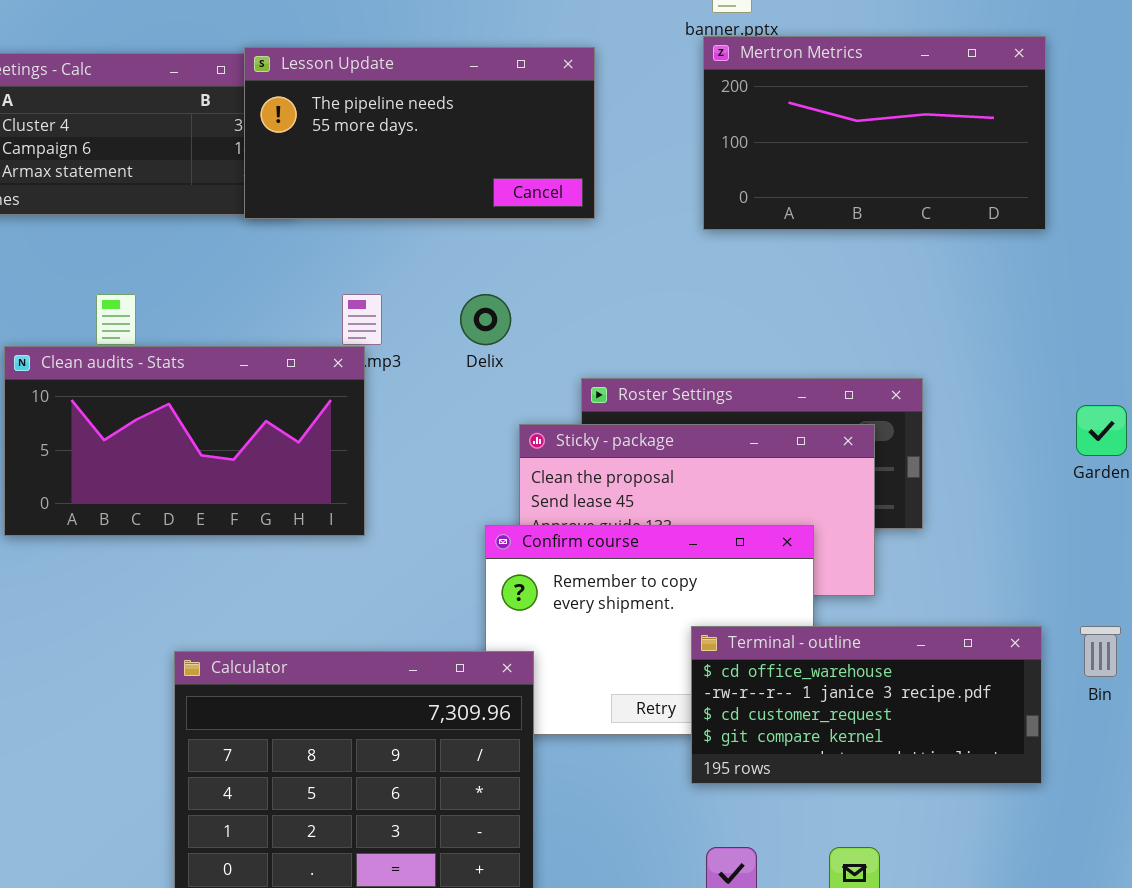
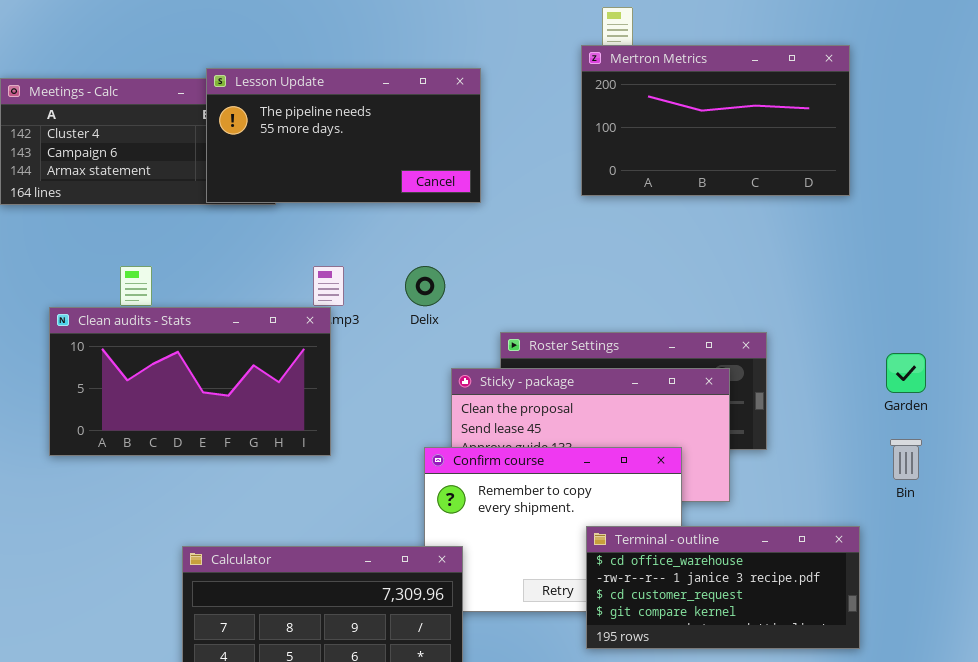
Mertron Metrics: [703,36,1046,230] -> [581,45,850,196], moved
Lesson Update: [244,47,595,219] -> [206,68,481,203], moved
Bin: [1080,626,1121,677] -> [890,439,922,480], moved

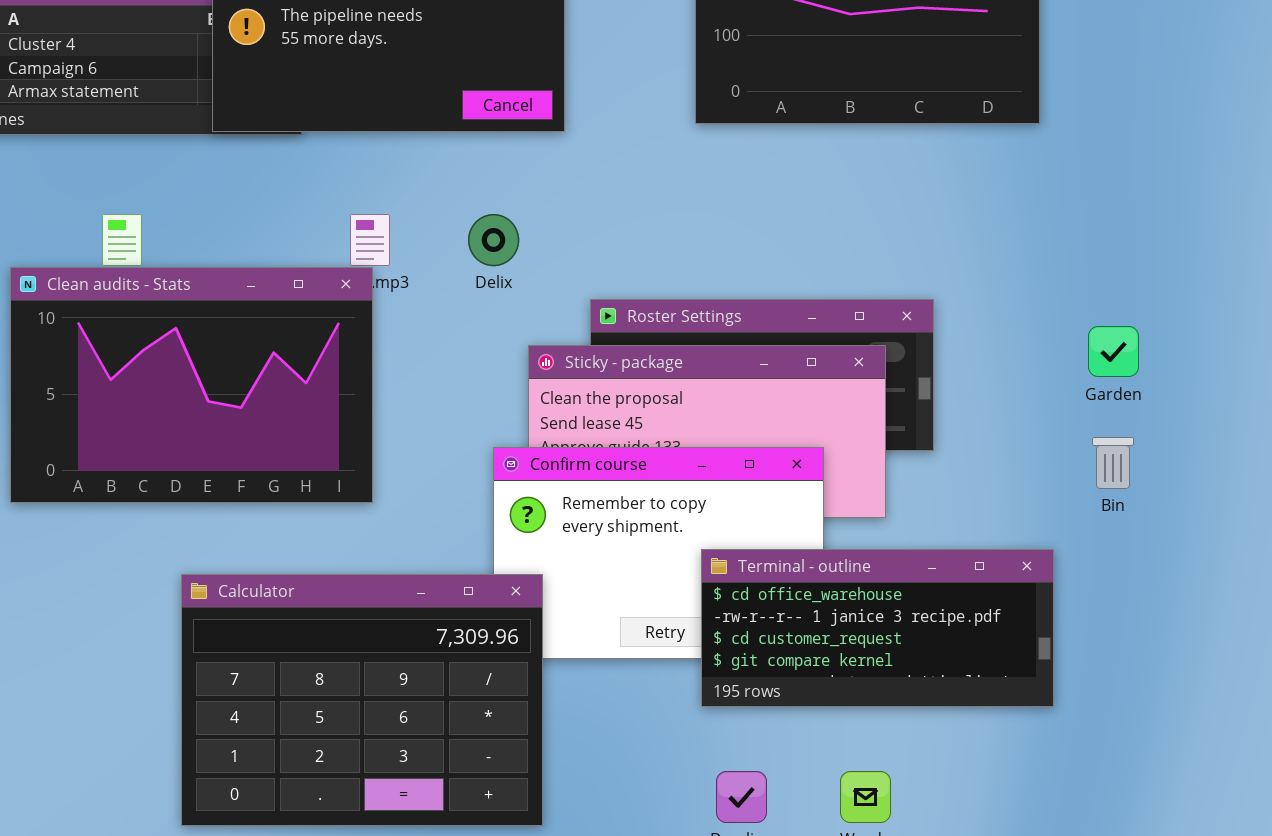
Clean audits - Stats: [49,307,331,456] -> [10,267,373,503], resized

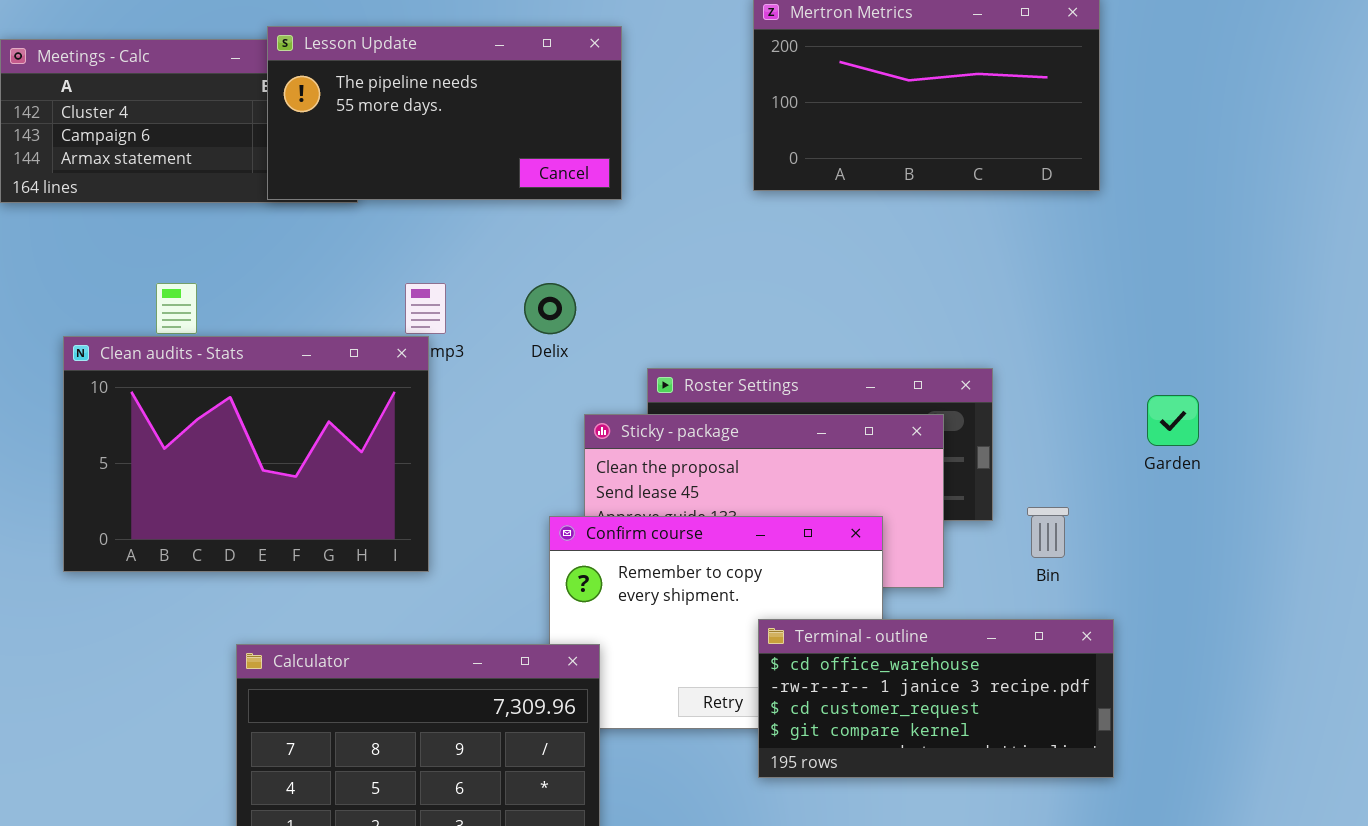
Bin: [1092,437,1134,489] -> [1027,507,1069,558], moved

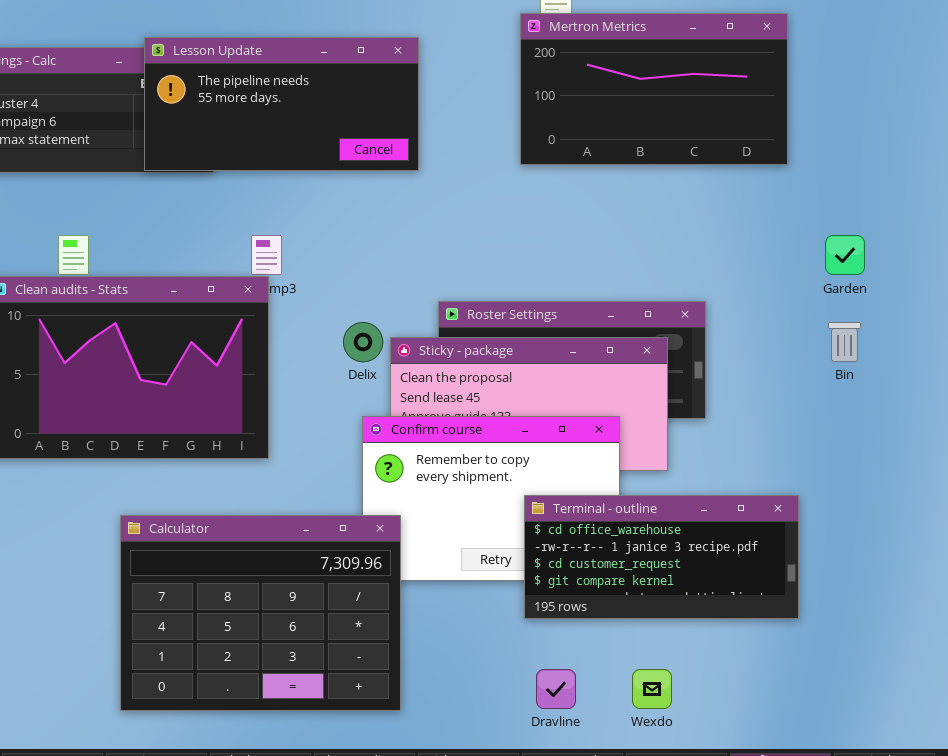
Delix: [524,283,576,334] -> [343,322,383,362], moved
Garden: [1147,395,1199,446] -> [825,235,865,275], moved
Bin: [1027,507,1069,558] -> [828,322,861,362], moved

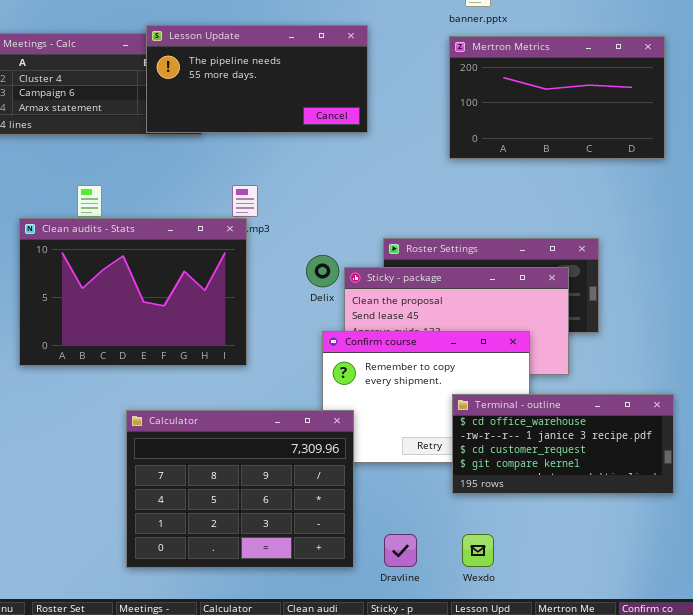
Mertron Metrics: [520,13,788,165] -> [449,36,665,159], moved
Dravline: [536,669,576,709] -> [384,534,417,567], moved
Wexdo: [632,669,672,709] -> [462,534,494,567], moved

